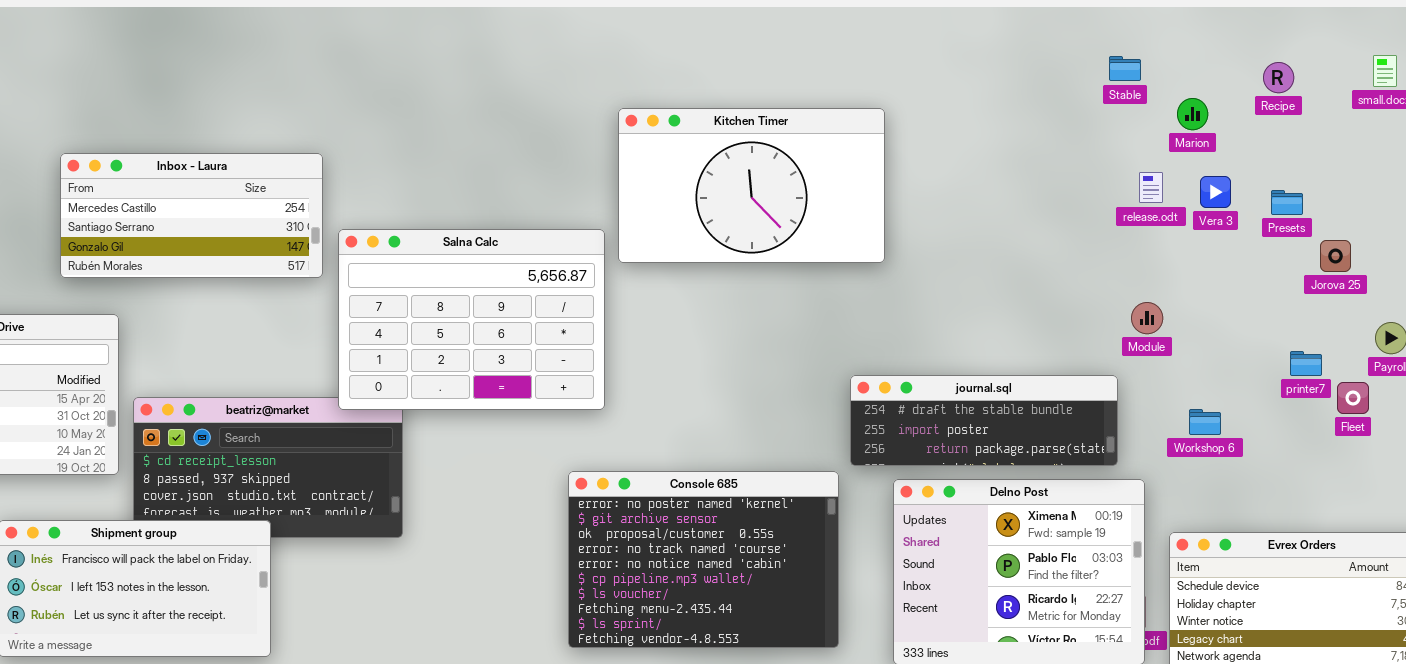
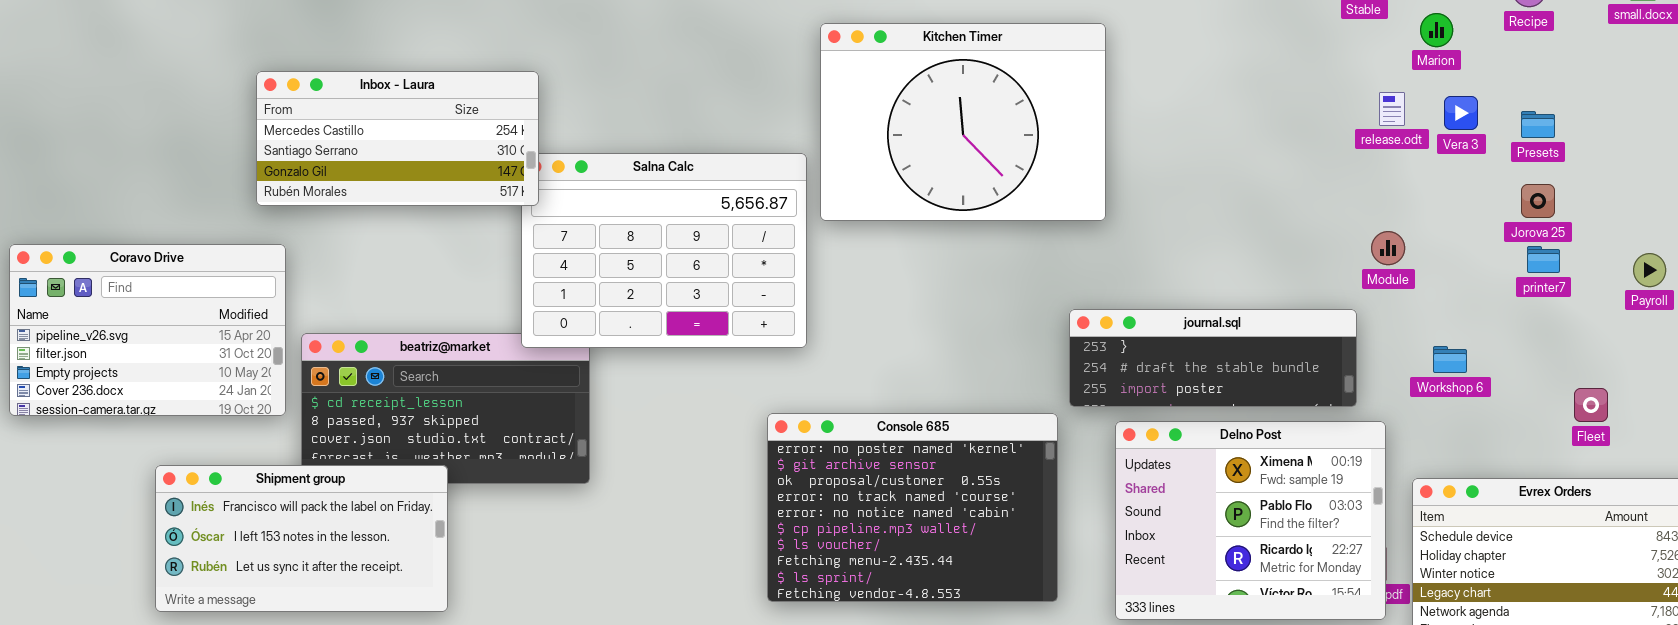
Kitchen Timer: [618,108,885,263] -> [820,23,1106,221], resized
Inbox - Laura: [60,153,323,278] -> [256,71,539,206], moved
Jorova 25: [1320,240,1351,272] -> [1521,184,1555,218], moved
printer7: [1290,351,1322,376] -> [1527,246,1560,273], moved
journal.sql: [850,375,1118,466] -> [1069,309,1357,407], scrolled up 1 row
Fleet: [1337,382,1369,414] -> [1574,388,1608,422], moved

